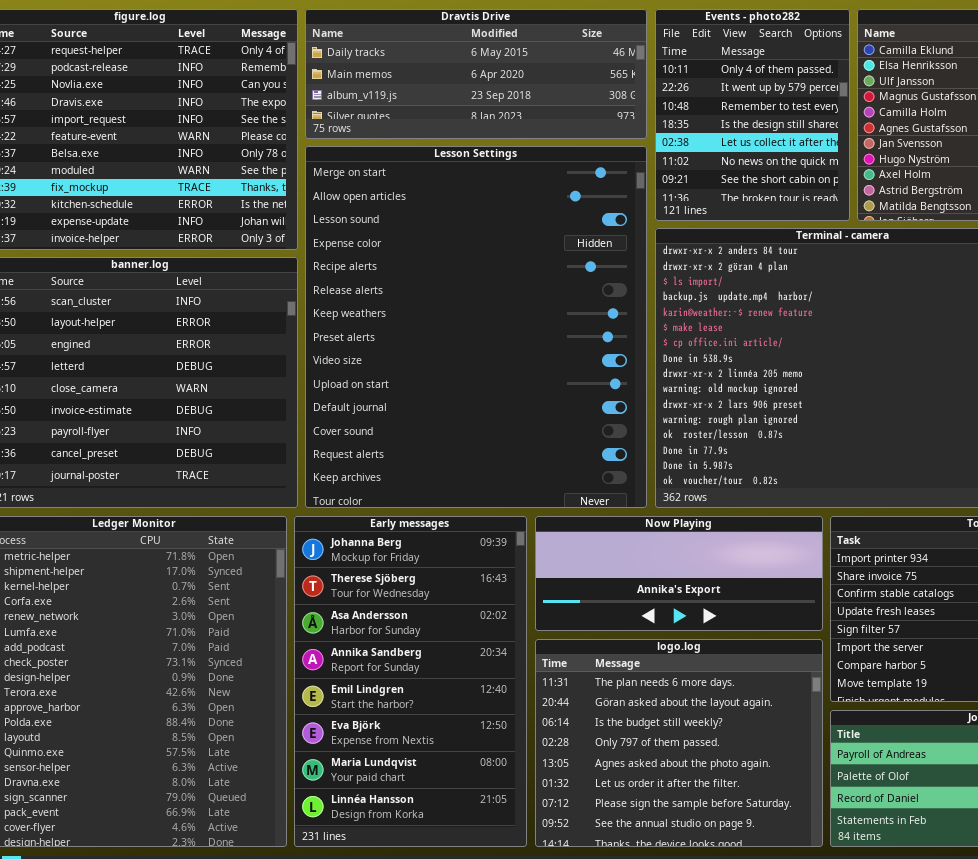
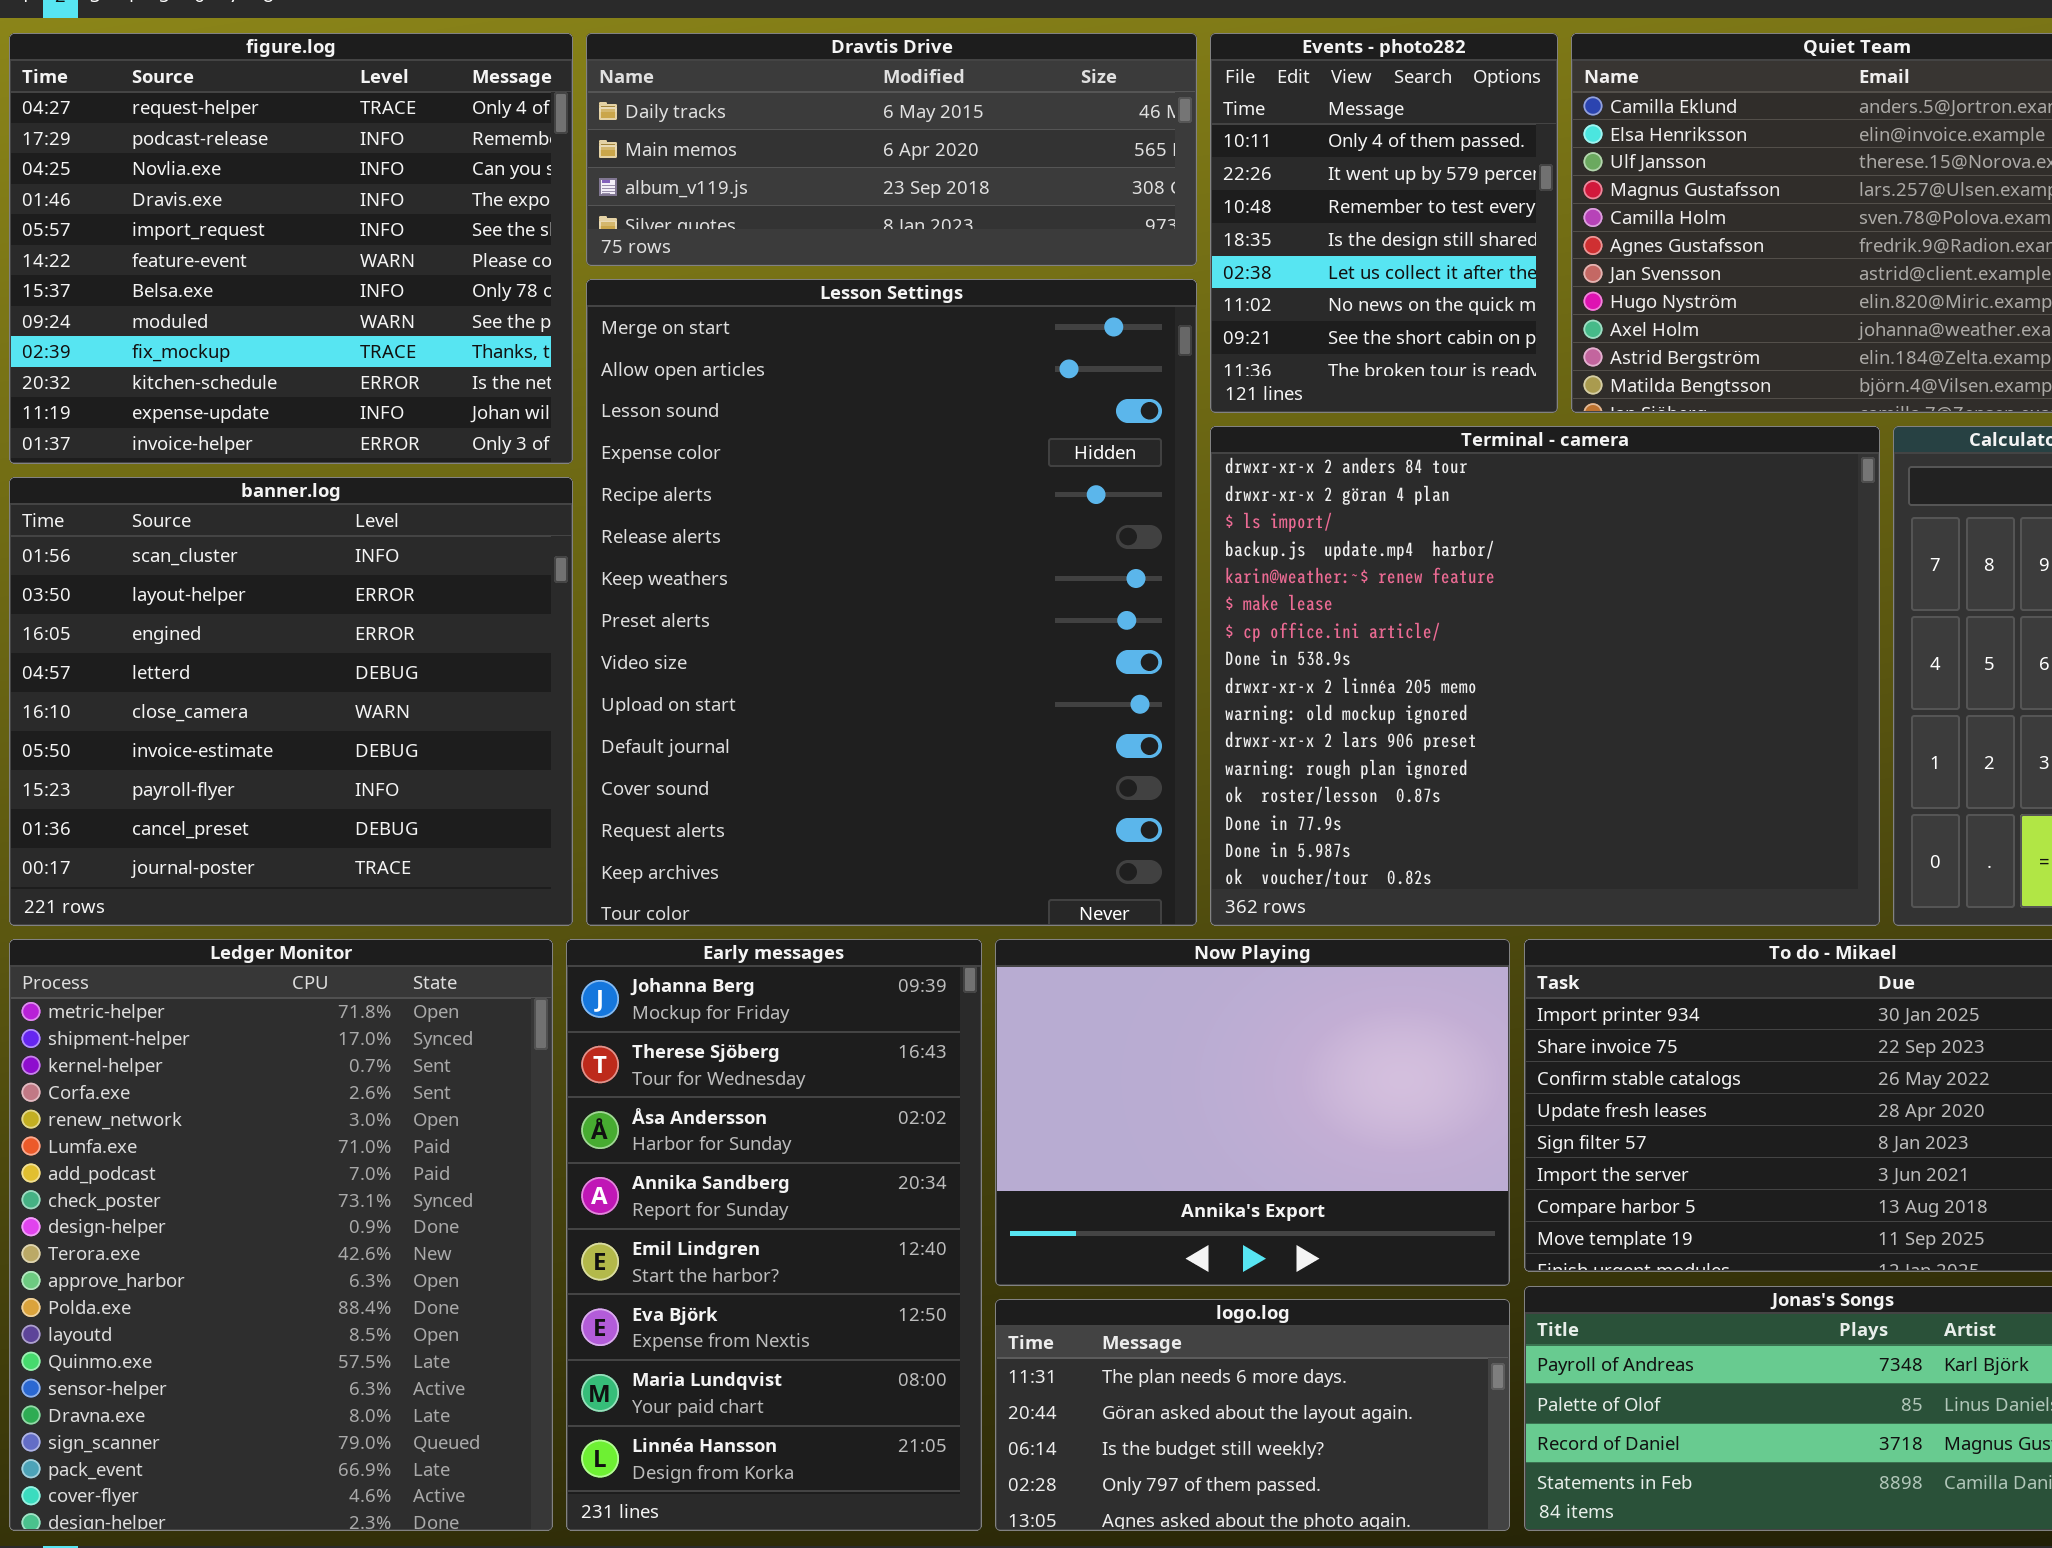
Now Playing: [535,516,823,631] -> [995,939,1510,1286], resized
logo.log: [535,639,823,847] -> [995,1299,1510,1531], resized

